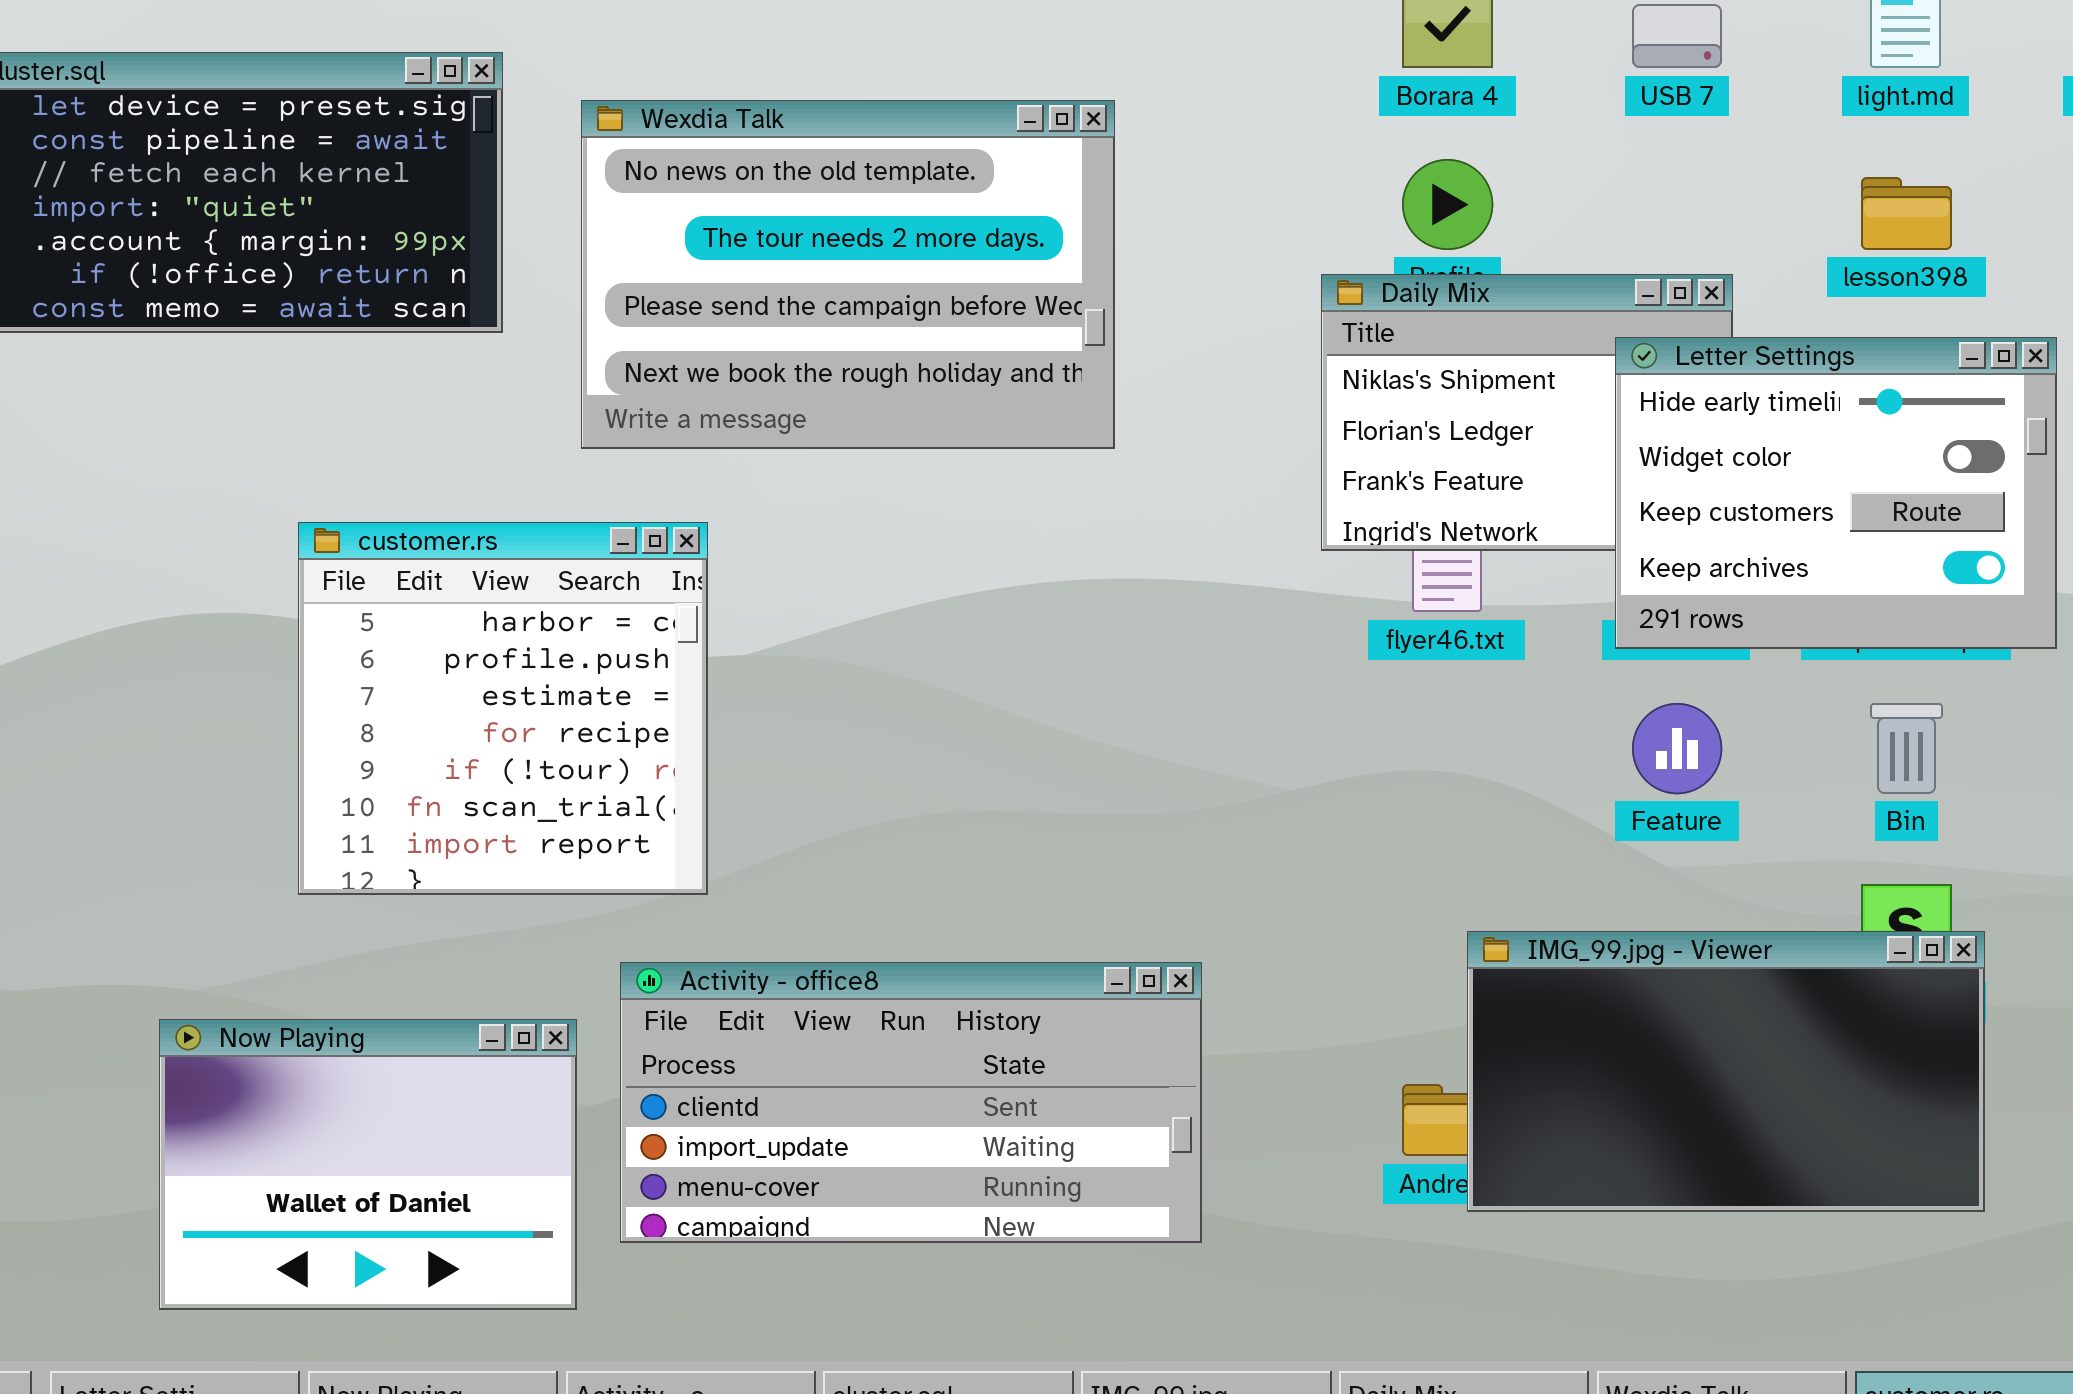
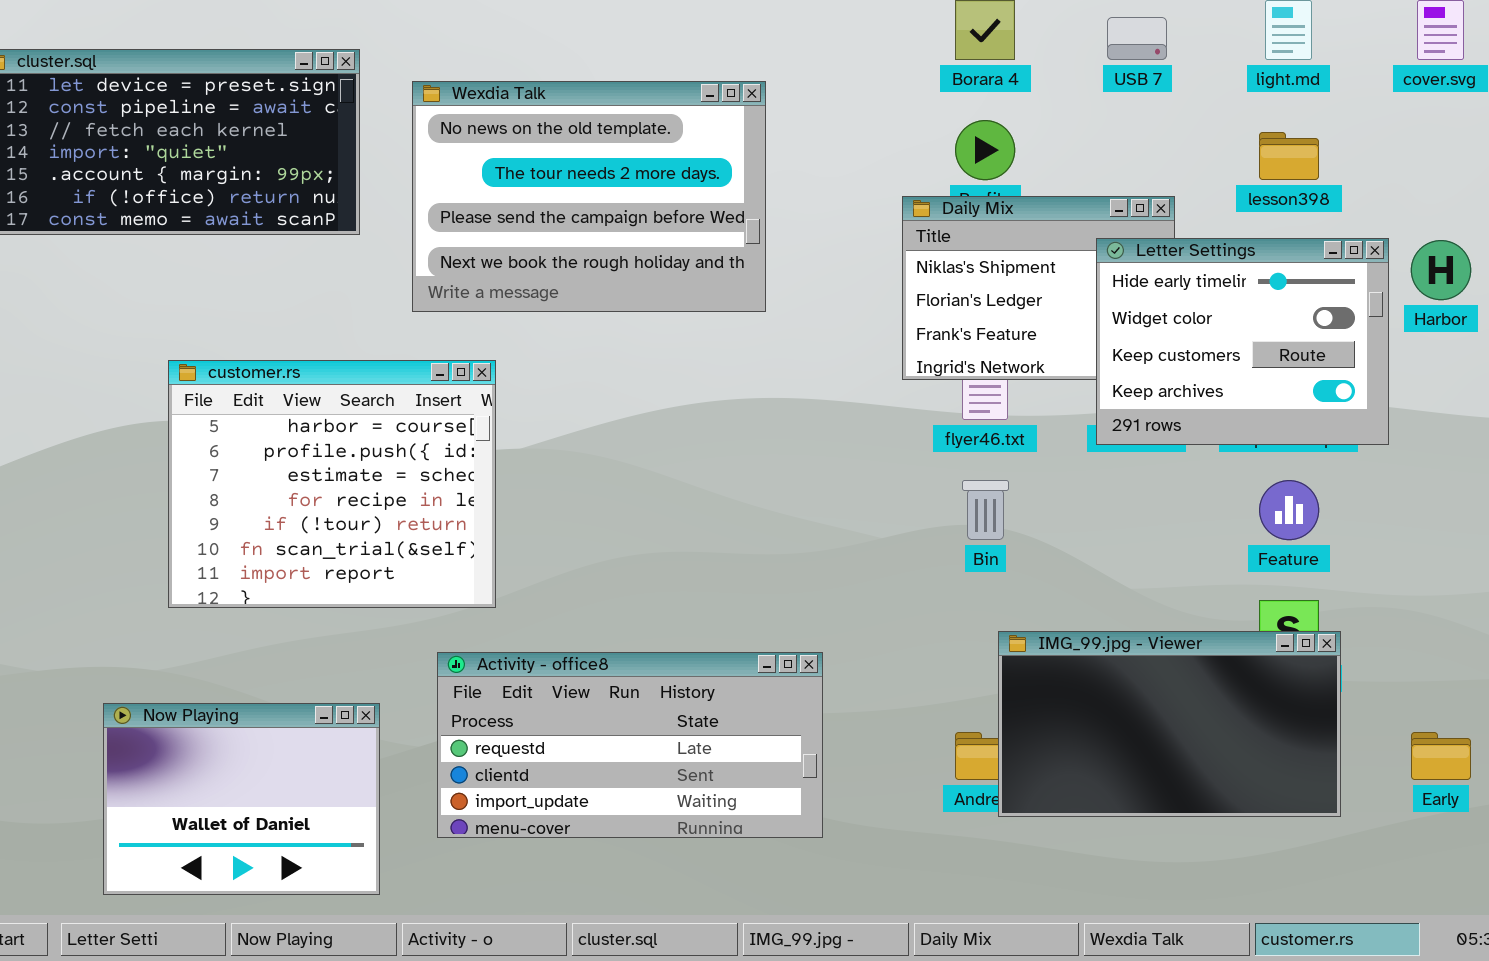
customer.rs: [298,522,708,895] -> [168,360,496,608], resized
Feature: [1632,703,1722,794] -> [1259,480,1319,540], moved
Bin: [1870,703,1943,794] -> [962,480,1009,540], moved
Activity - office8: [620,962,1202,1243] -> [437,652,823,838], scrolled up 1 row
Now Playing: [159,1019,577,1310] -> [103,703,380,895], moved

